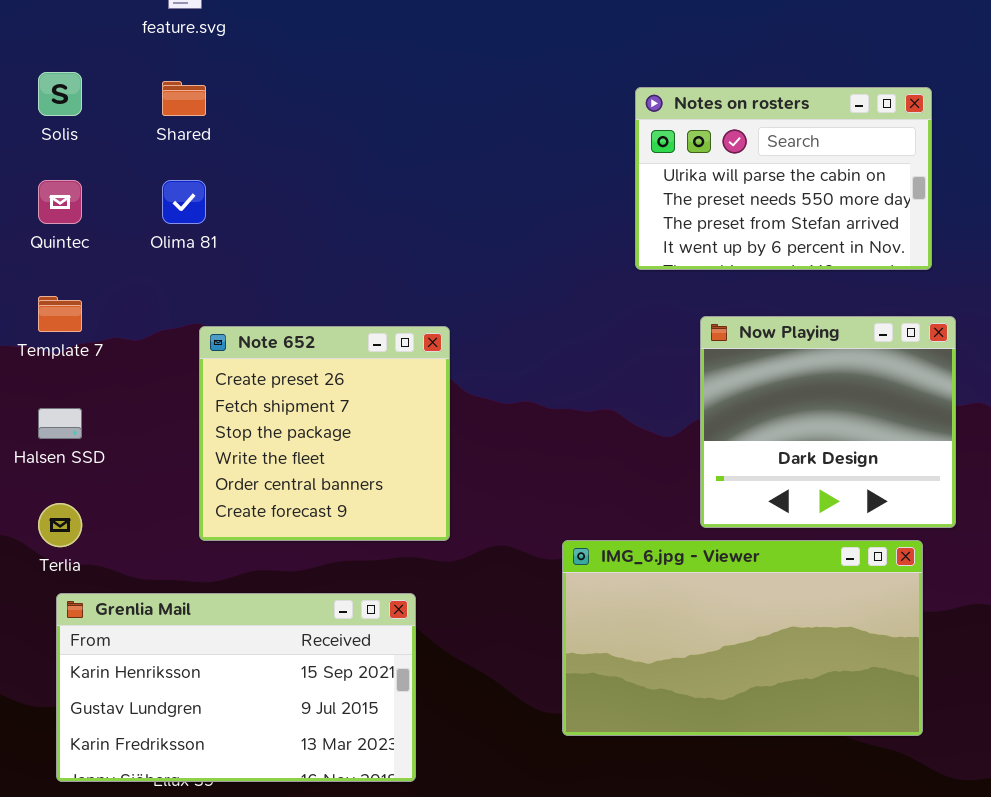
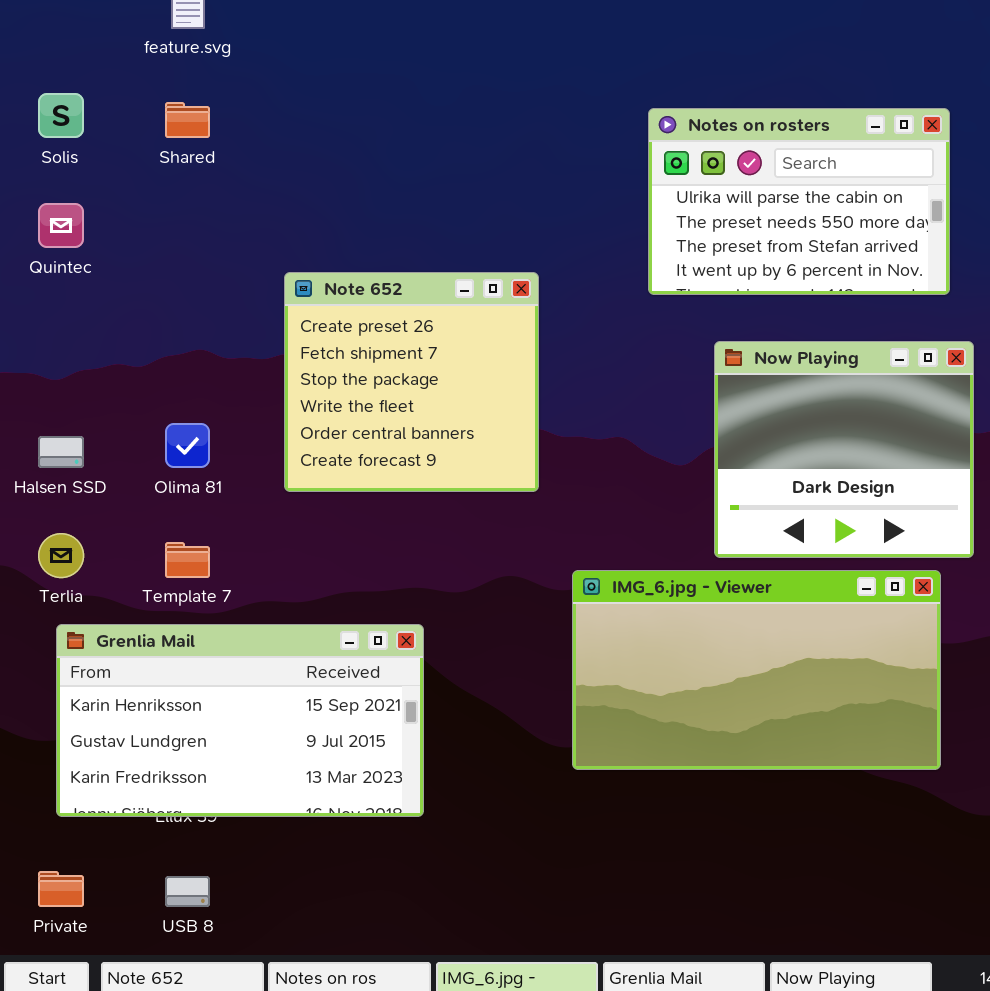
Olima 81: [162,180,206,224] -> [165,423,210,468], moved
Template 7: [38,296,82,332] -> [165,542,210,578], moved
Note 652: [199,326,450,541] -> [284,272,539,492], moved

